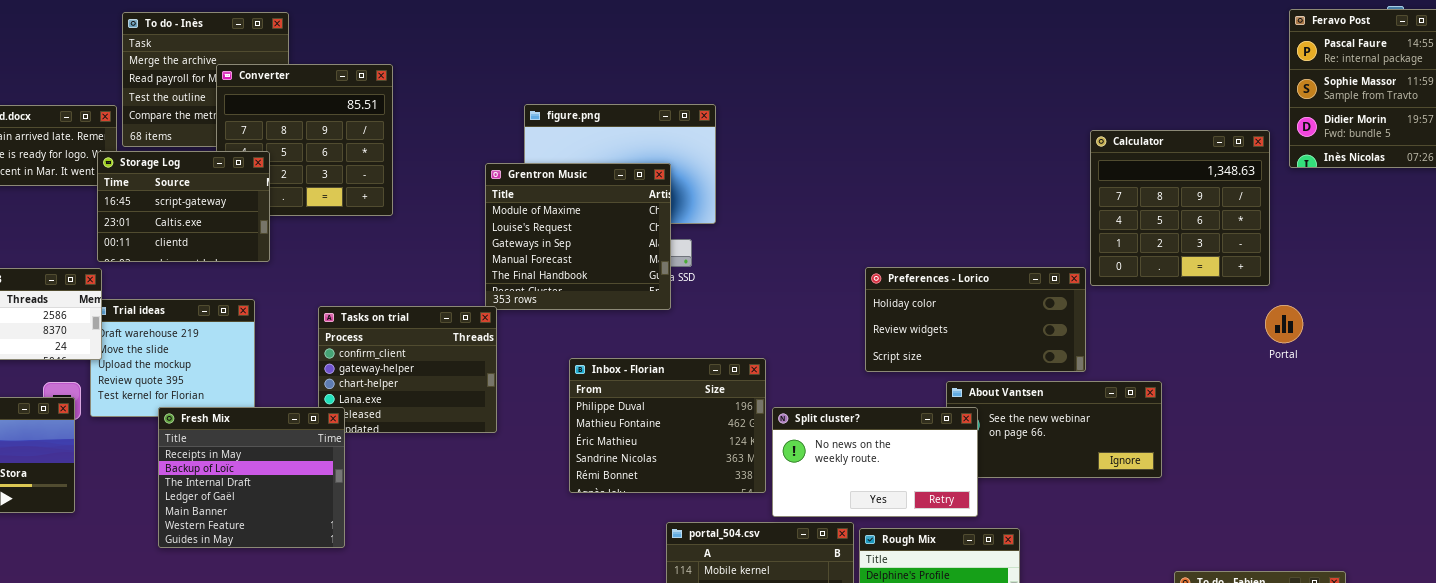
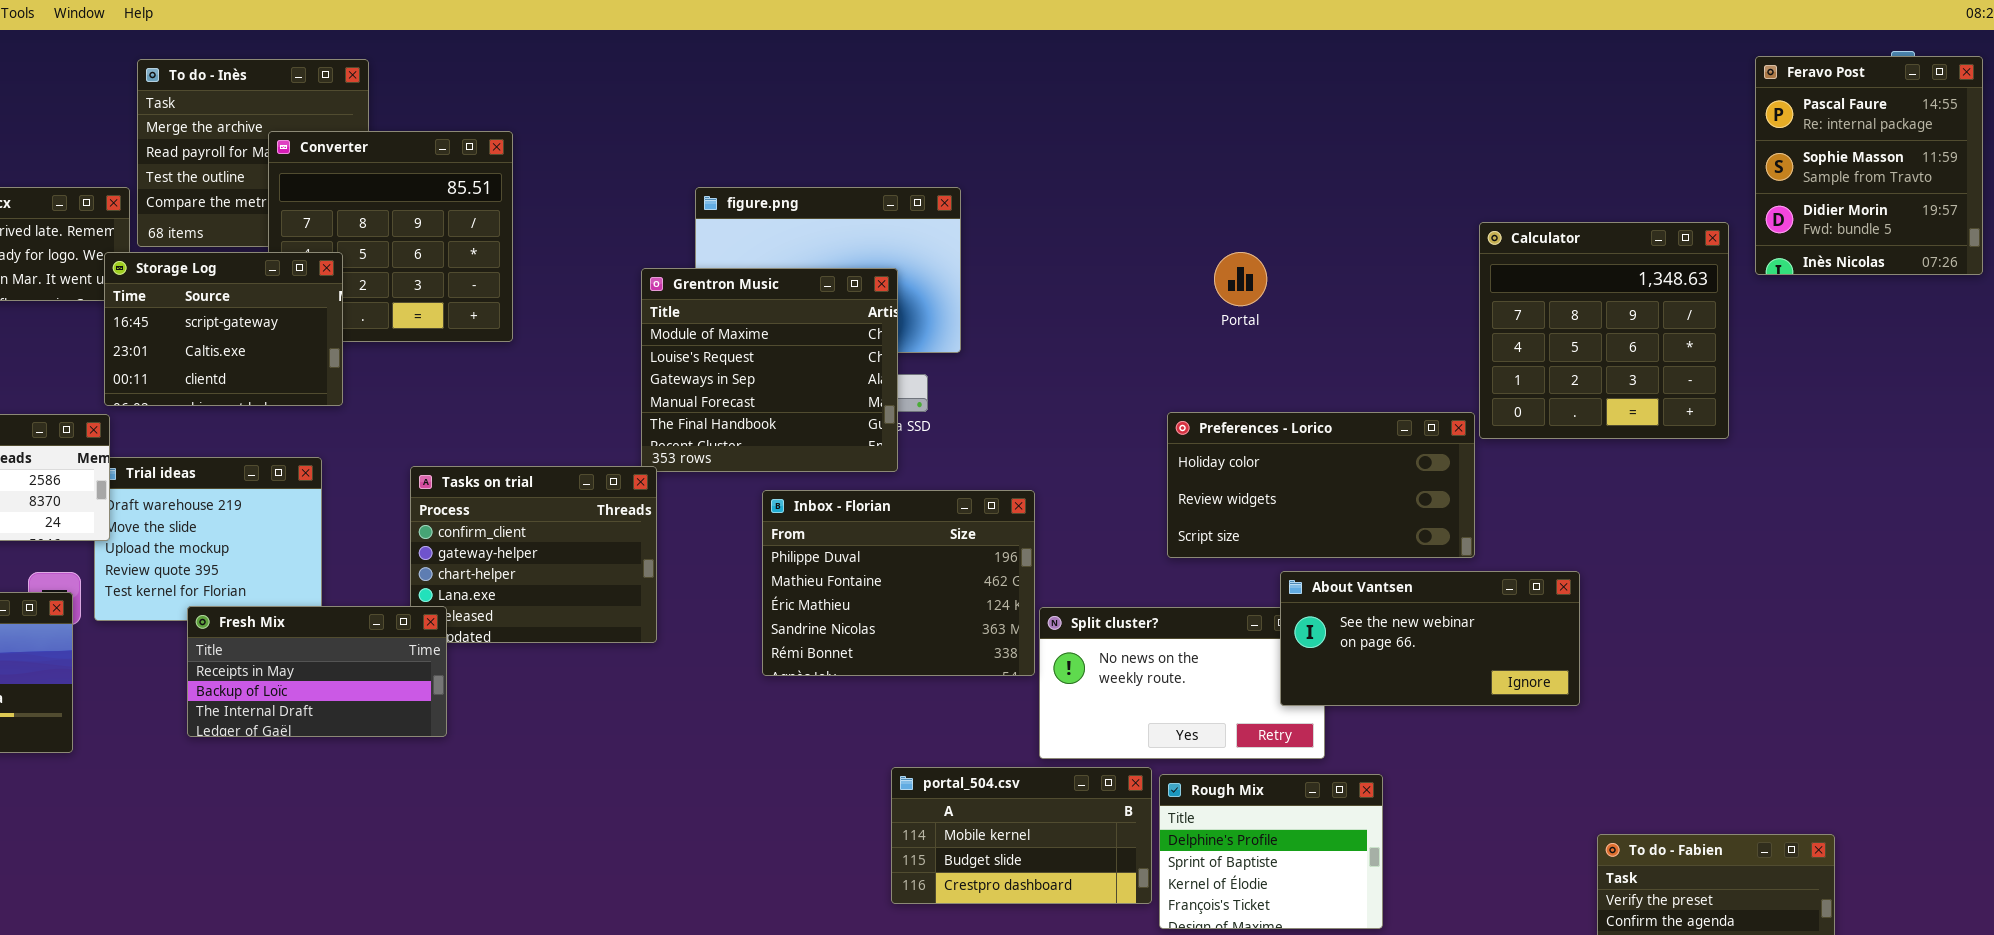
Portal: [1265,305,1303,343] -> [1214,252,1267,306], moved
Inbox - Florian: [569,358,766,493] -> [762,490,1035,676], moved
About Vantsen: [946,381,1162,478] -> [1280,571,1580,706], raised
Fresh Mix: [158,407,345,548] -> [187,606,447,737], resized

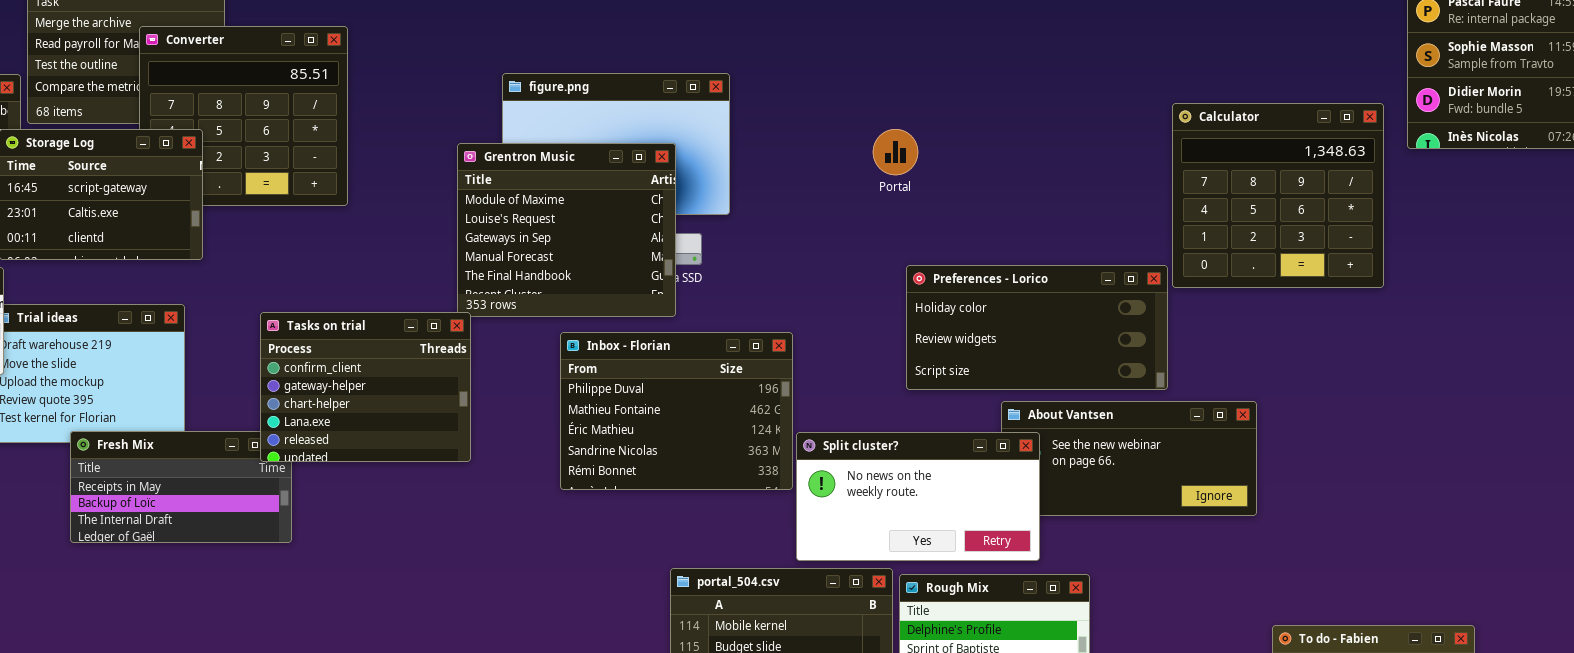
Portal: [1214,252,1267,306] -> [873,129,918,175], moved
Tasks on trial: [410,466,657,643] -> [260,312,471,462], raised
Split cluster?: [1039,607,1325,759] -> [796,432,1040,561], raised

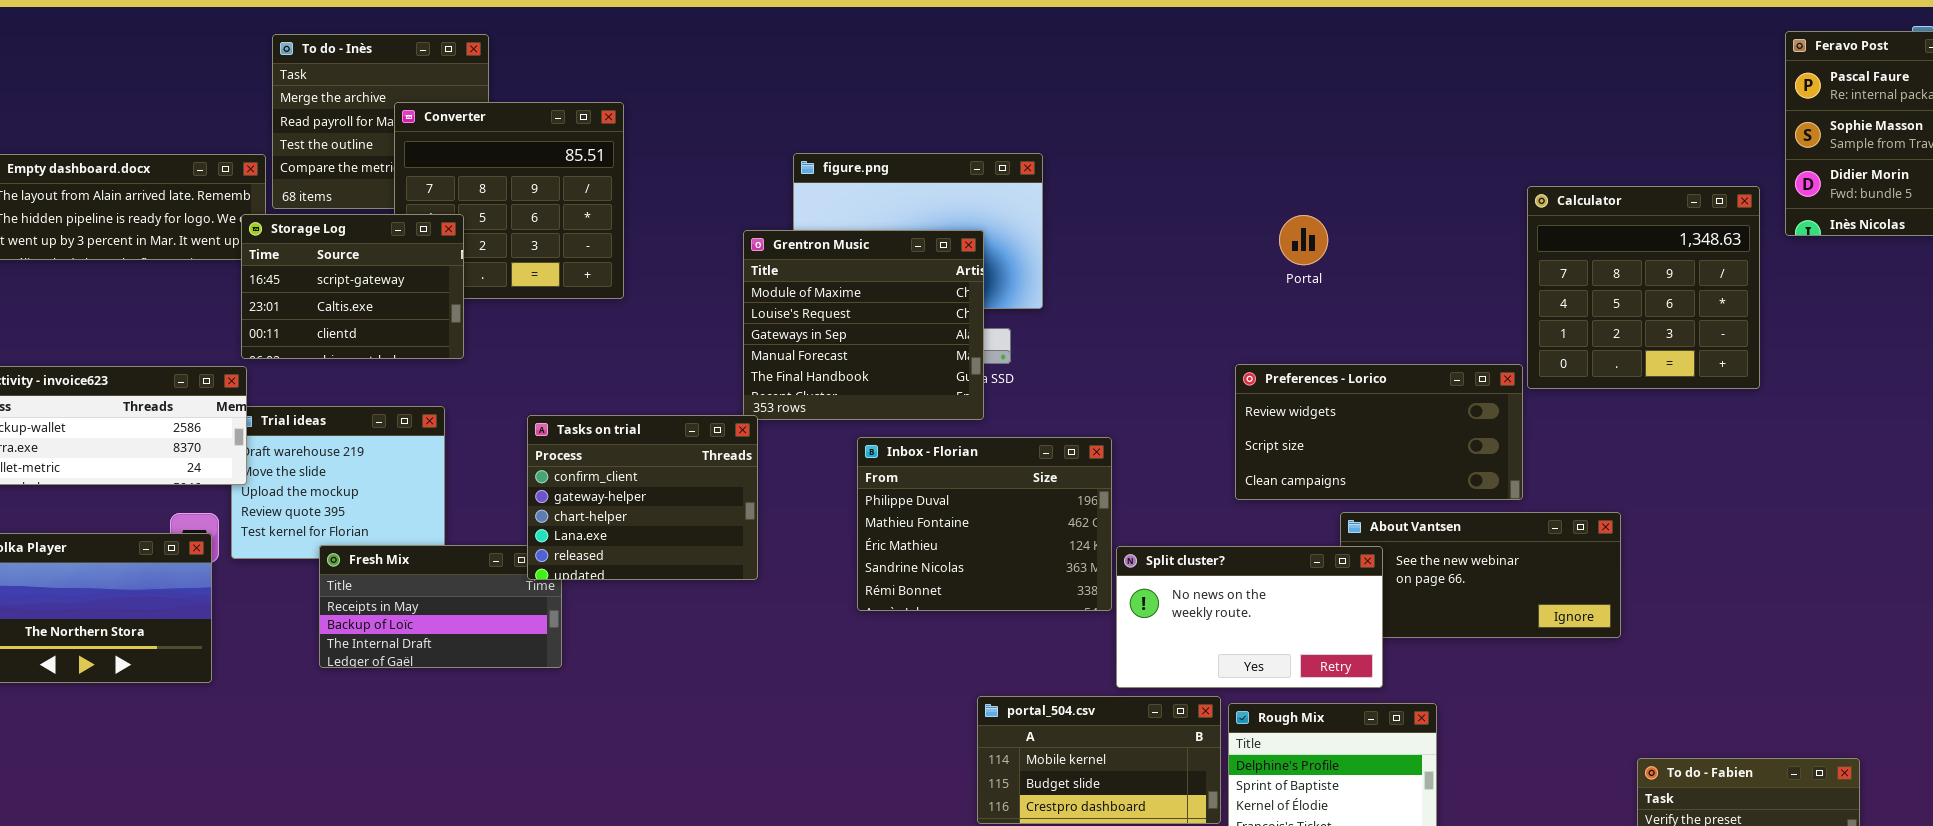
Portal: [873,129,918,175] -> [1279,215,1328,265], moved
Preferences - Lorico: [906,265,1168,390] -> [1235,364,1523,500], scrolled down 1 row

